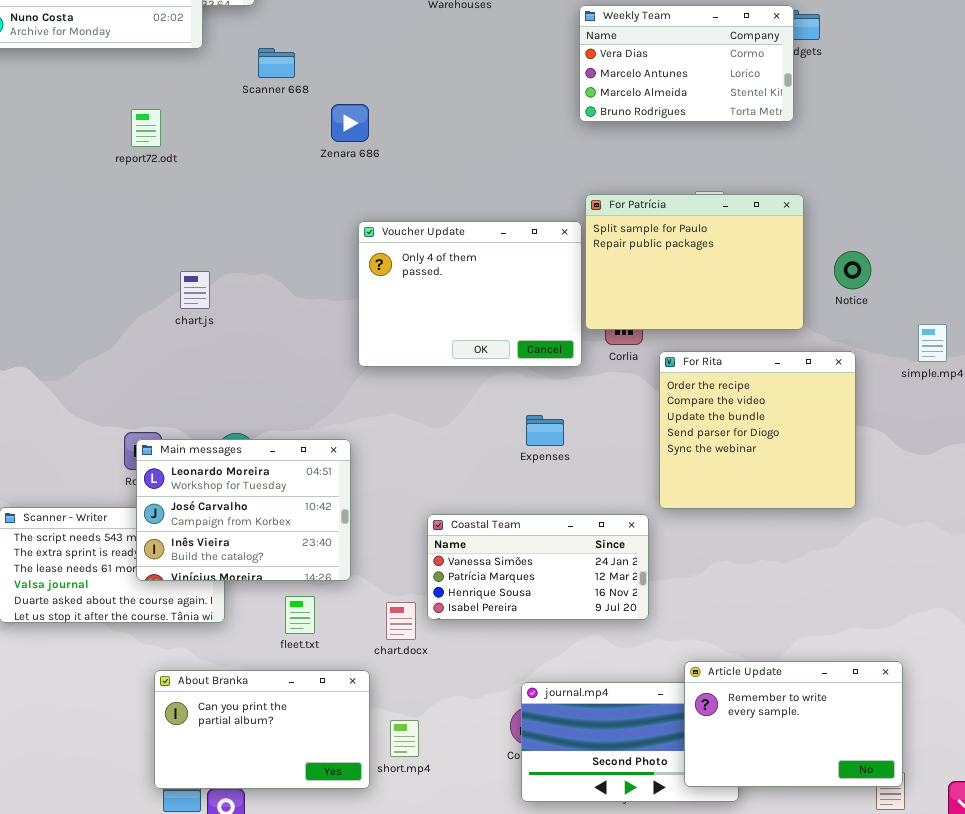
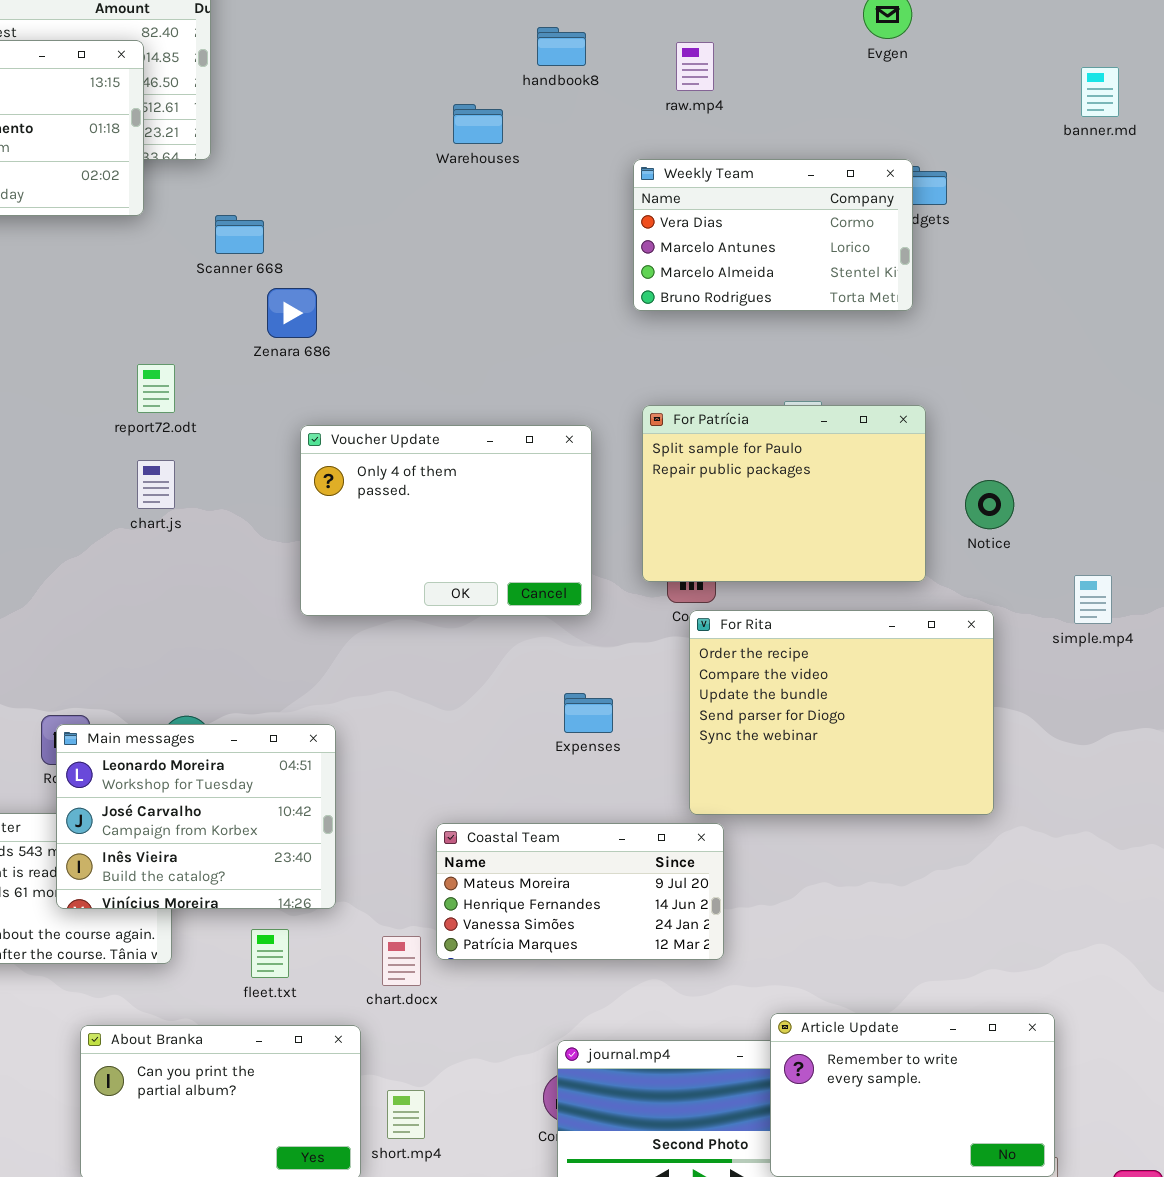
Zenara 686: [331,104,369,142] -> [267,288,317,338], moved
report72.odt: [131,109,161,147] -> [137,364,175,413], moved
Voucher Update: [358,221,582,367] -> [300,425,592,616], moved
chart.js: [180,271,210,309] -> [137,460,175,509], moved
For Rita: [659,351,856,509] -> [689,610,994,815], resized
Coastal Team: [427,514,649,620] -> [436,823,724,960], scrolled up 2 rows

